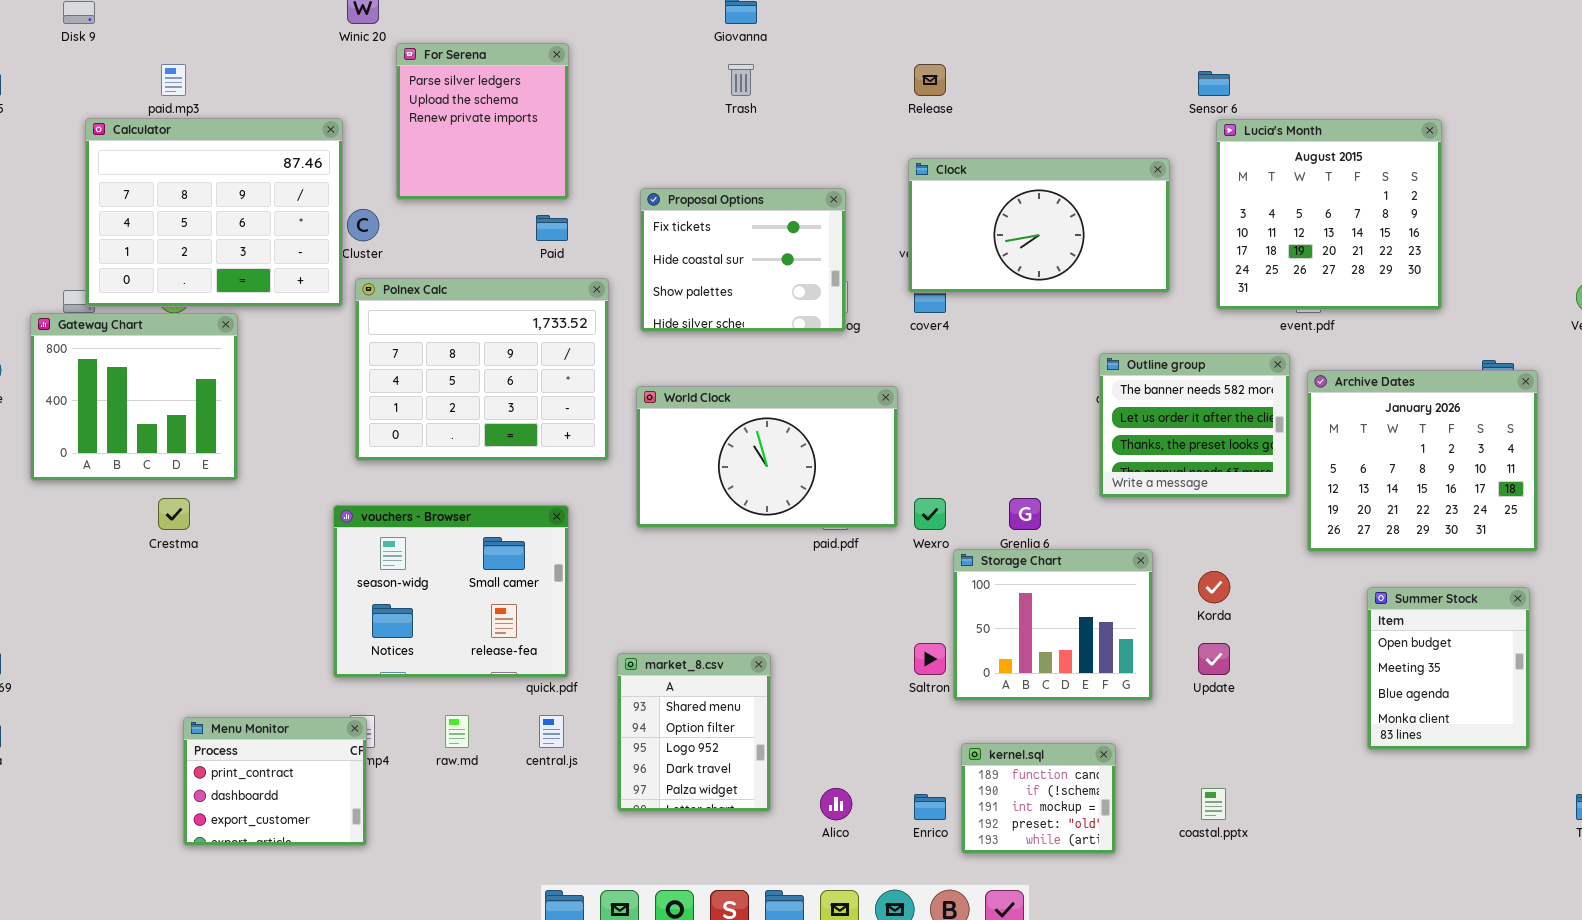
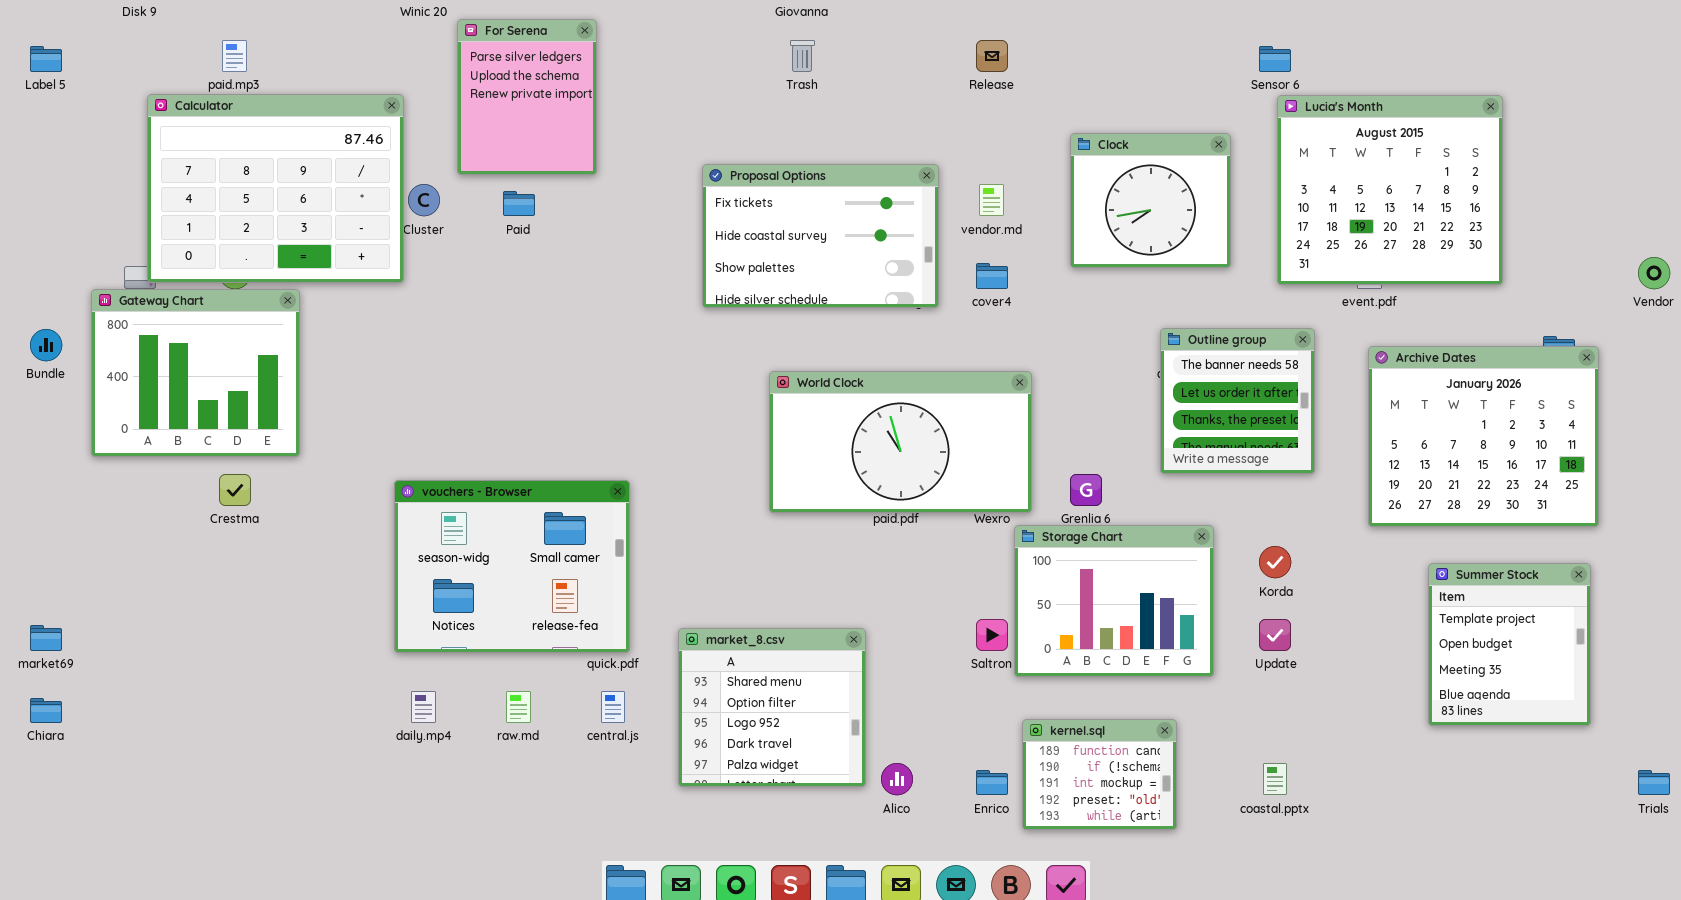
For Serena: [396,43,569,200] -> [457,19,597,175], resized
Clock: [908,158,1170,293] -> [1070,133,1231,268], resized
Proposal Options: [640,188,846,332] -> [702,164,939,308], resized
Paid: [536,215,568,241] -> [503,191,535,216], moved
Polnex Calc: [355,278,609,461] -> none, closed
Outline group: [1099,353,1290,498] -> [1160,328,1315,474], resized
World Clock: [636,386,898,528] -> [769,371,1032,513], moved
Summer Stock: [1367,587,1530,750] -> [1428,563,1591,726], scrolled up 1 row
market_8.csv: [617,653,771,812] -> [678,628,866,787], resized
Menu Monitor: [183,717,367,846] -> none, closed

